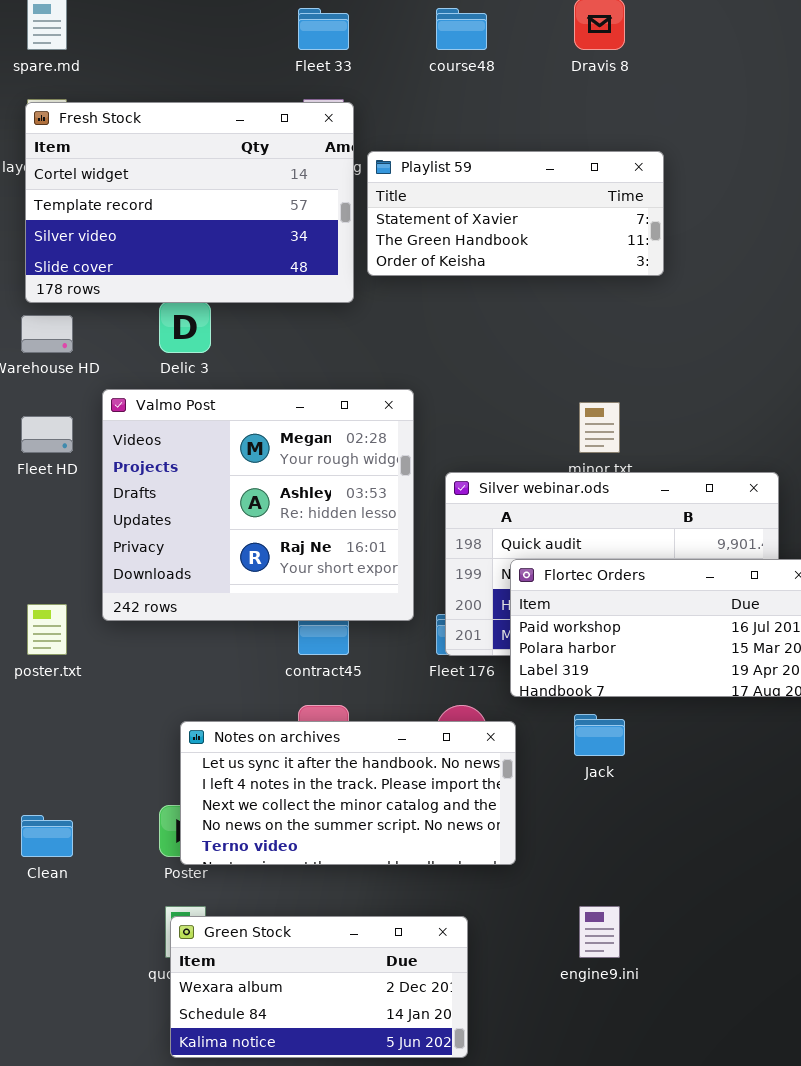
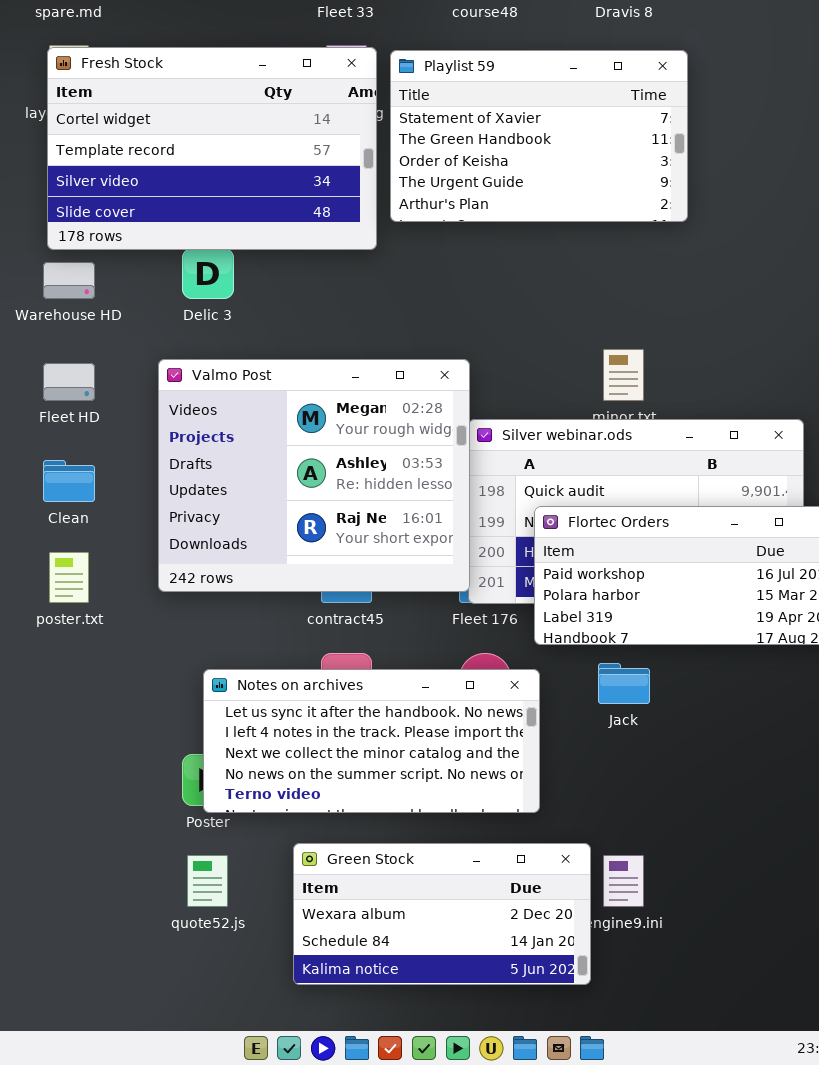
Playlist 59: [367,151,664,276] -> [390,50,688,222], resized
Valmo Post: [102,389,414,621] -> [158,359,470,592], moved
Clean: [21,815,73,857] -> [43,460,95,502], moved
Green Stock: [170,916,468,1058] -> [293,843,591,985], moved

